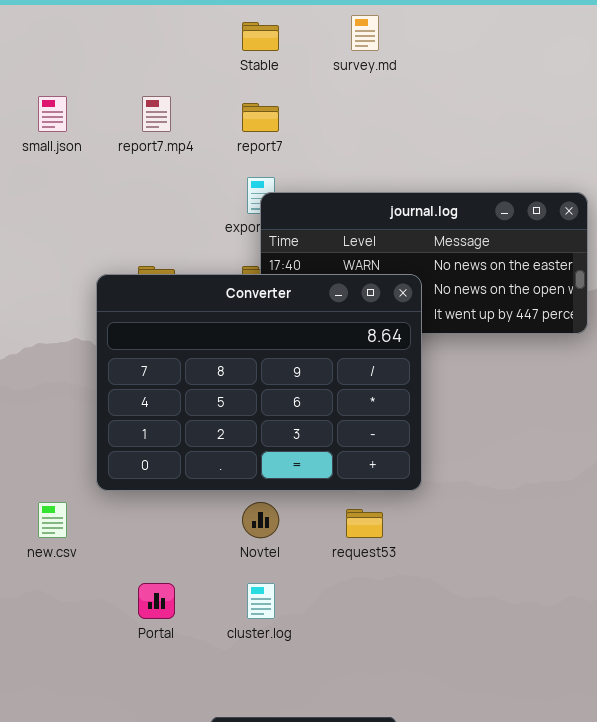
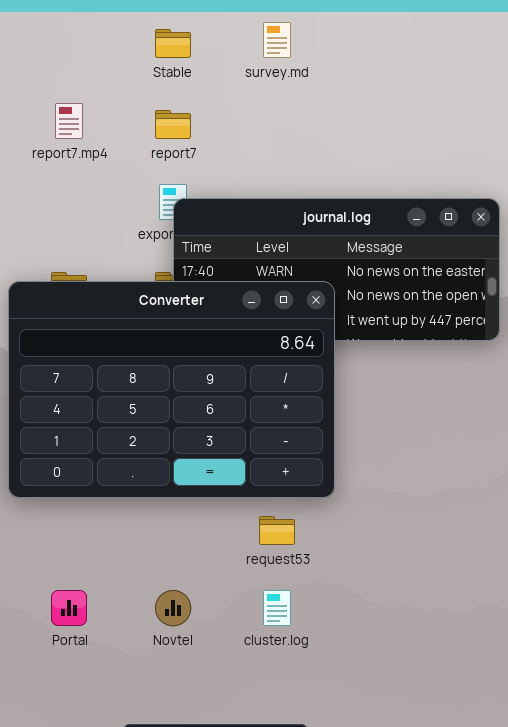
Novtel: [242,502,279,538] -> [155,590,191,626], moved
cluster.log: [247,583,275,619] -> [263,590,291,626], moved

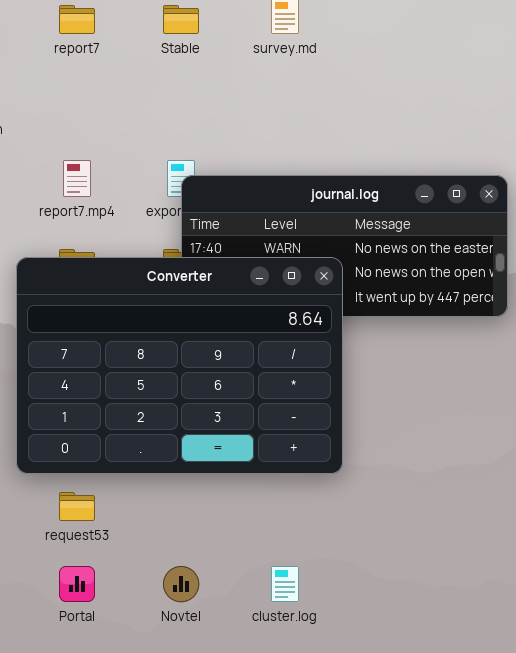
report7.mp4: [55,103,83,139] -> [63,160,91,197], moved
report7: [155,110,191,139] -> [59,5,95,34], moved
request53: [259,516,295,545] -> [59,492,95,521], moved

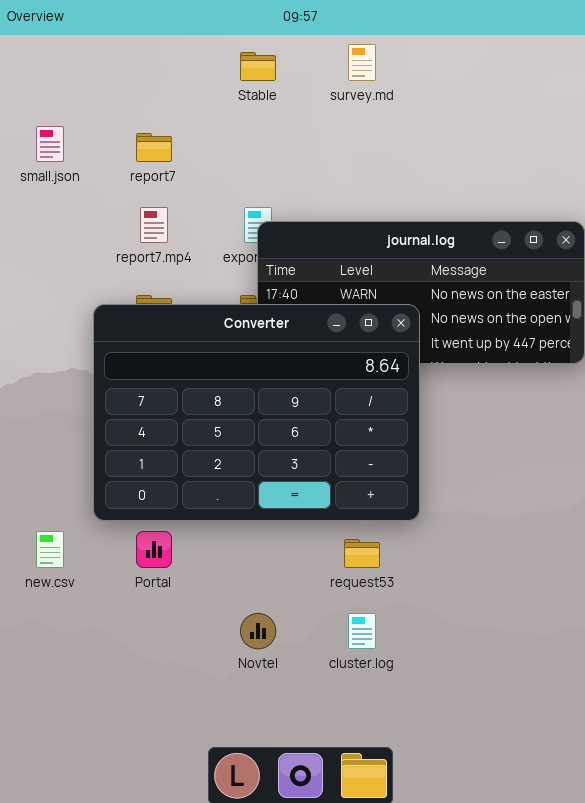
report7: [59,5,95,34] -> [136,133,172,162], moved
request53: [59,492,95,521] -> [344,539,380,568], moved
Portal: [59,566,95,602] -> [136,531,172,568], moved

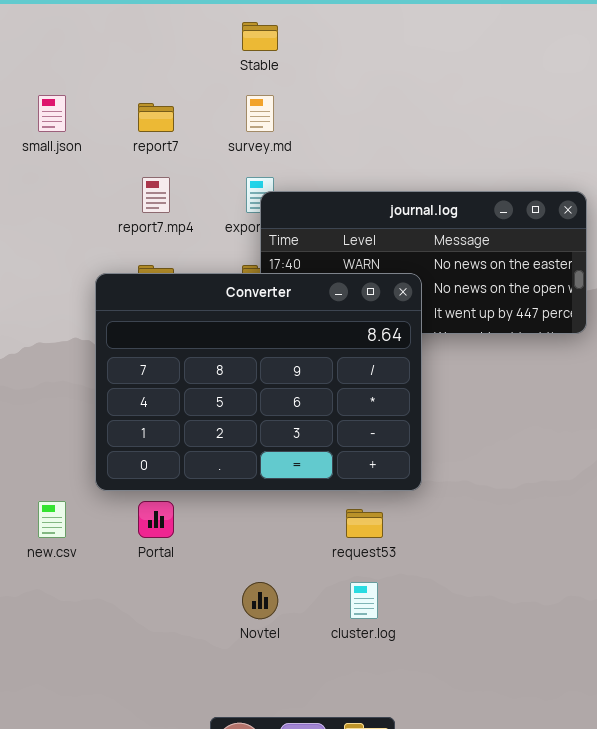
survey.md: [348,44,376,81] -> [246,95,274,132], moved

